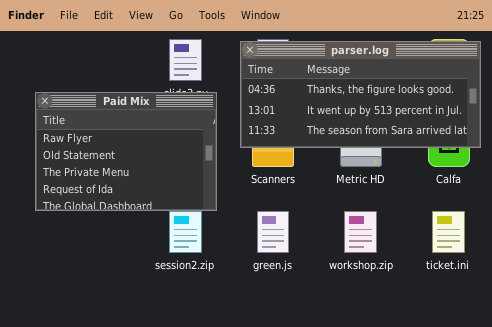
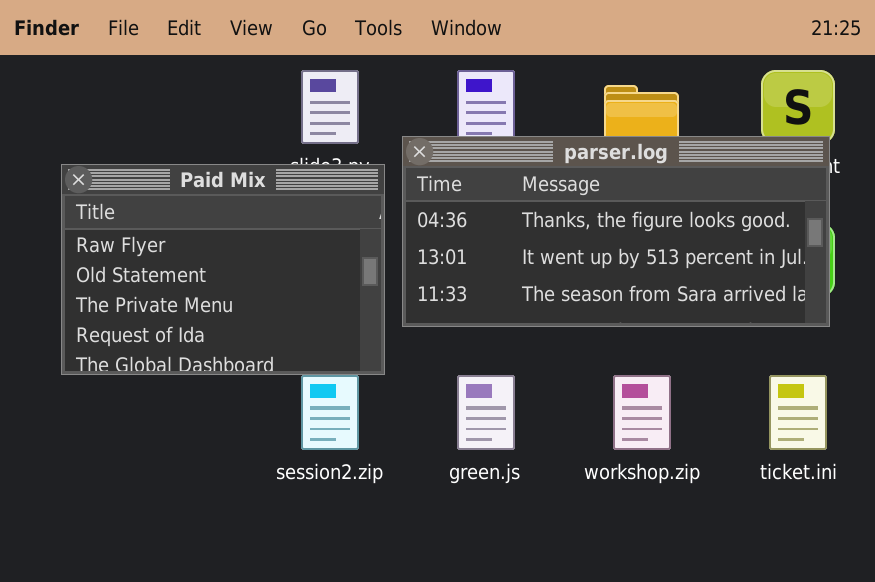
parser.log: [240,41,481,148] -> [402,136,830,327], moved

